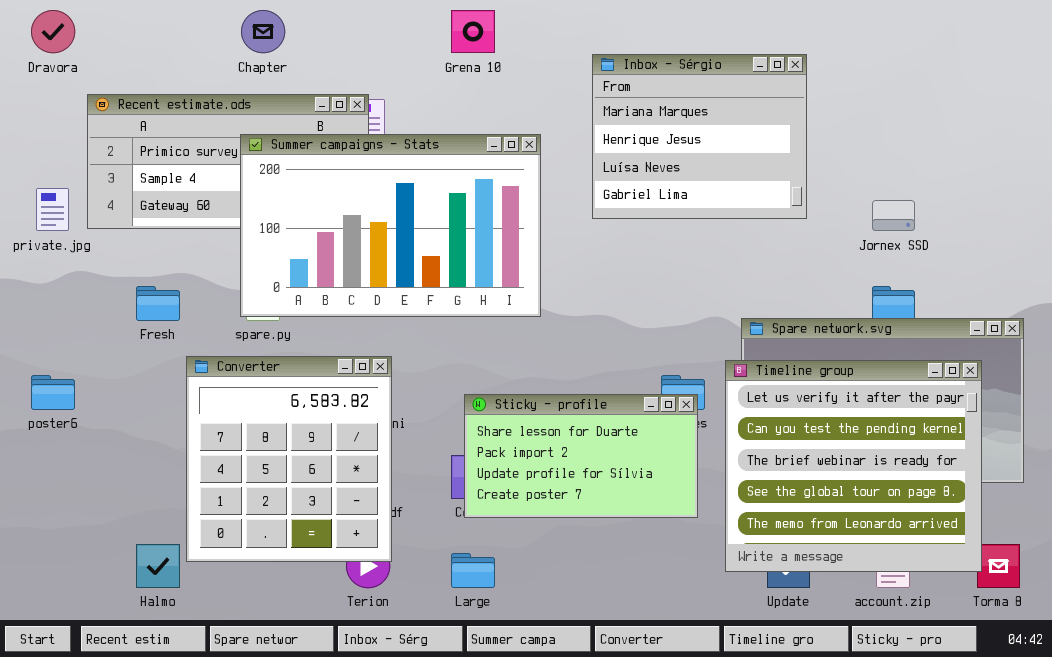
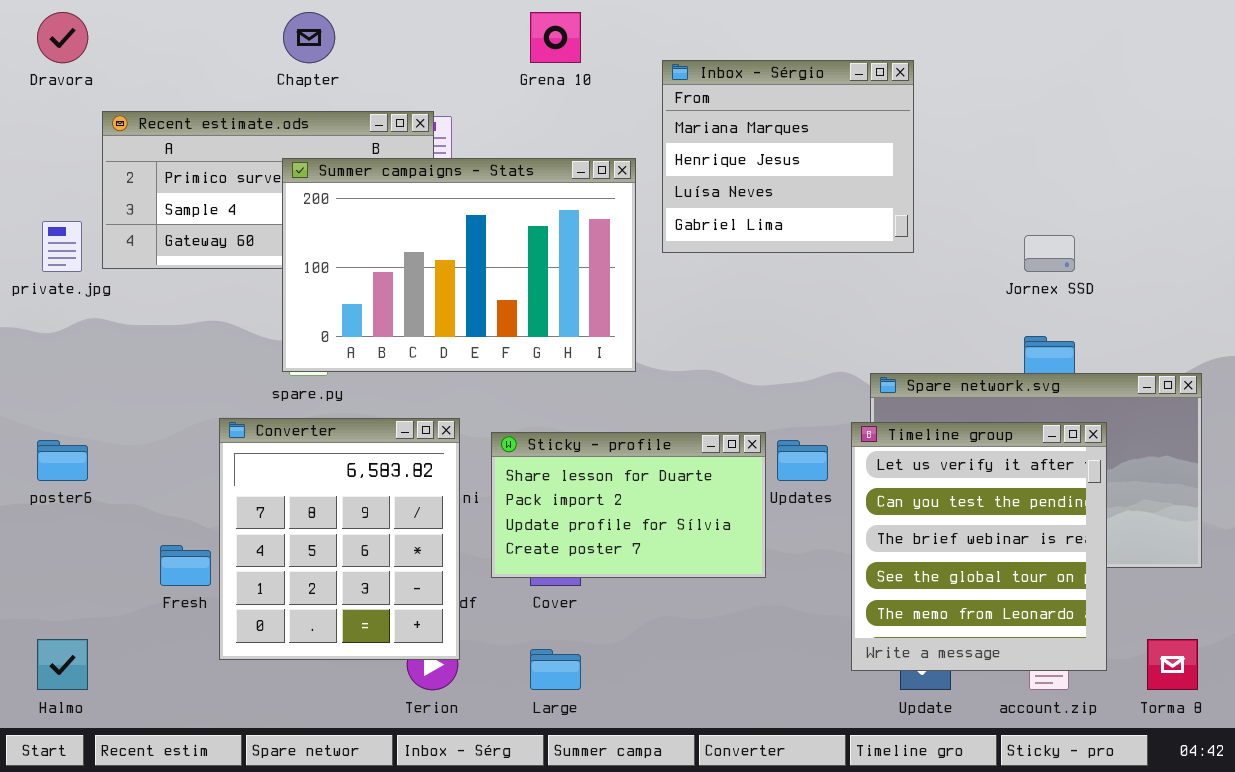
Inbox - Sérgio: [592,54,807,219] -> [662,60,914,253], moved
Fresh: [136,286,180,321] -> [160,545,211,586], moved
Timeline group: [725,360,982,572] -> [851,422,1107,671], resized
Sticky - profile: [464,394,698,518] -> [491,432,766,578], moved
Halmo: [136,544,180,588] -> [37,639,88,690], moved

